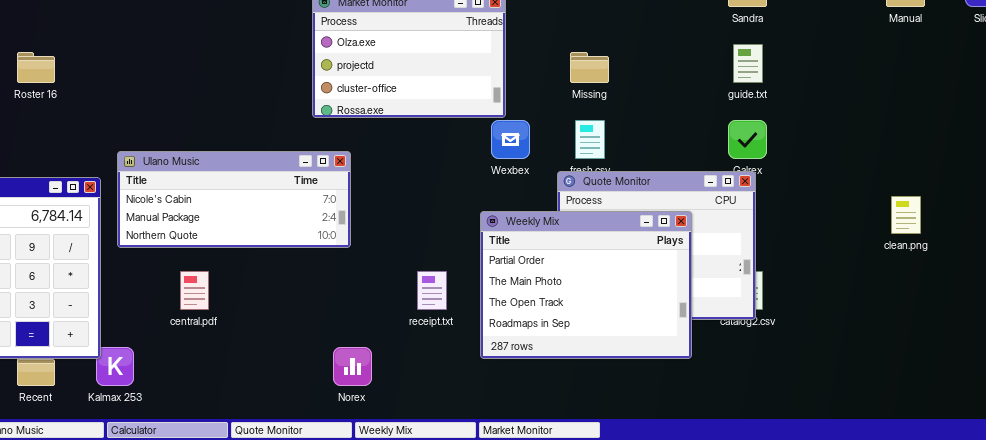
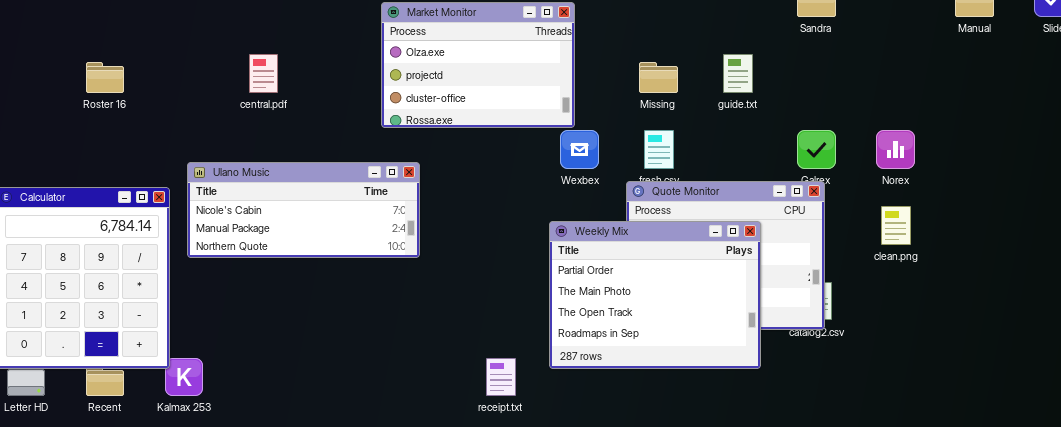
guide.txt: [733,44,763,83] -> [723,54,753,93], moved
clean.png: [891,196,921,234] -> [881,206,911,245], moved
central.pdf: [180,271,209,310] -> [249,54,278,93], moved
receipt.txt: [417,271,447,310] -> [486,358,516,396], moved
Norex: [333,347,372,386] -> [876,130,915,169], moved

